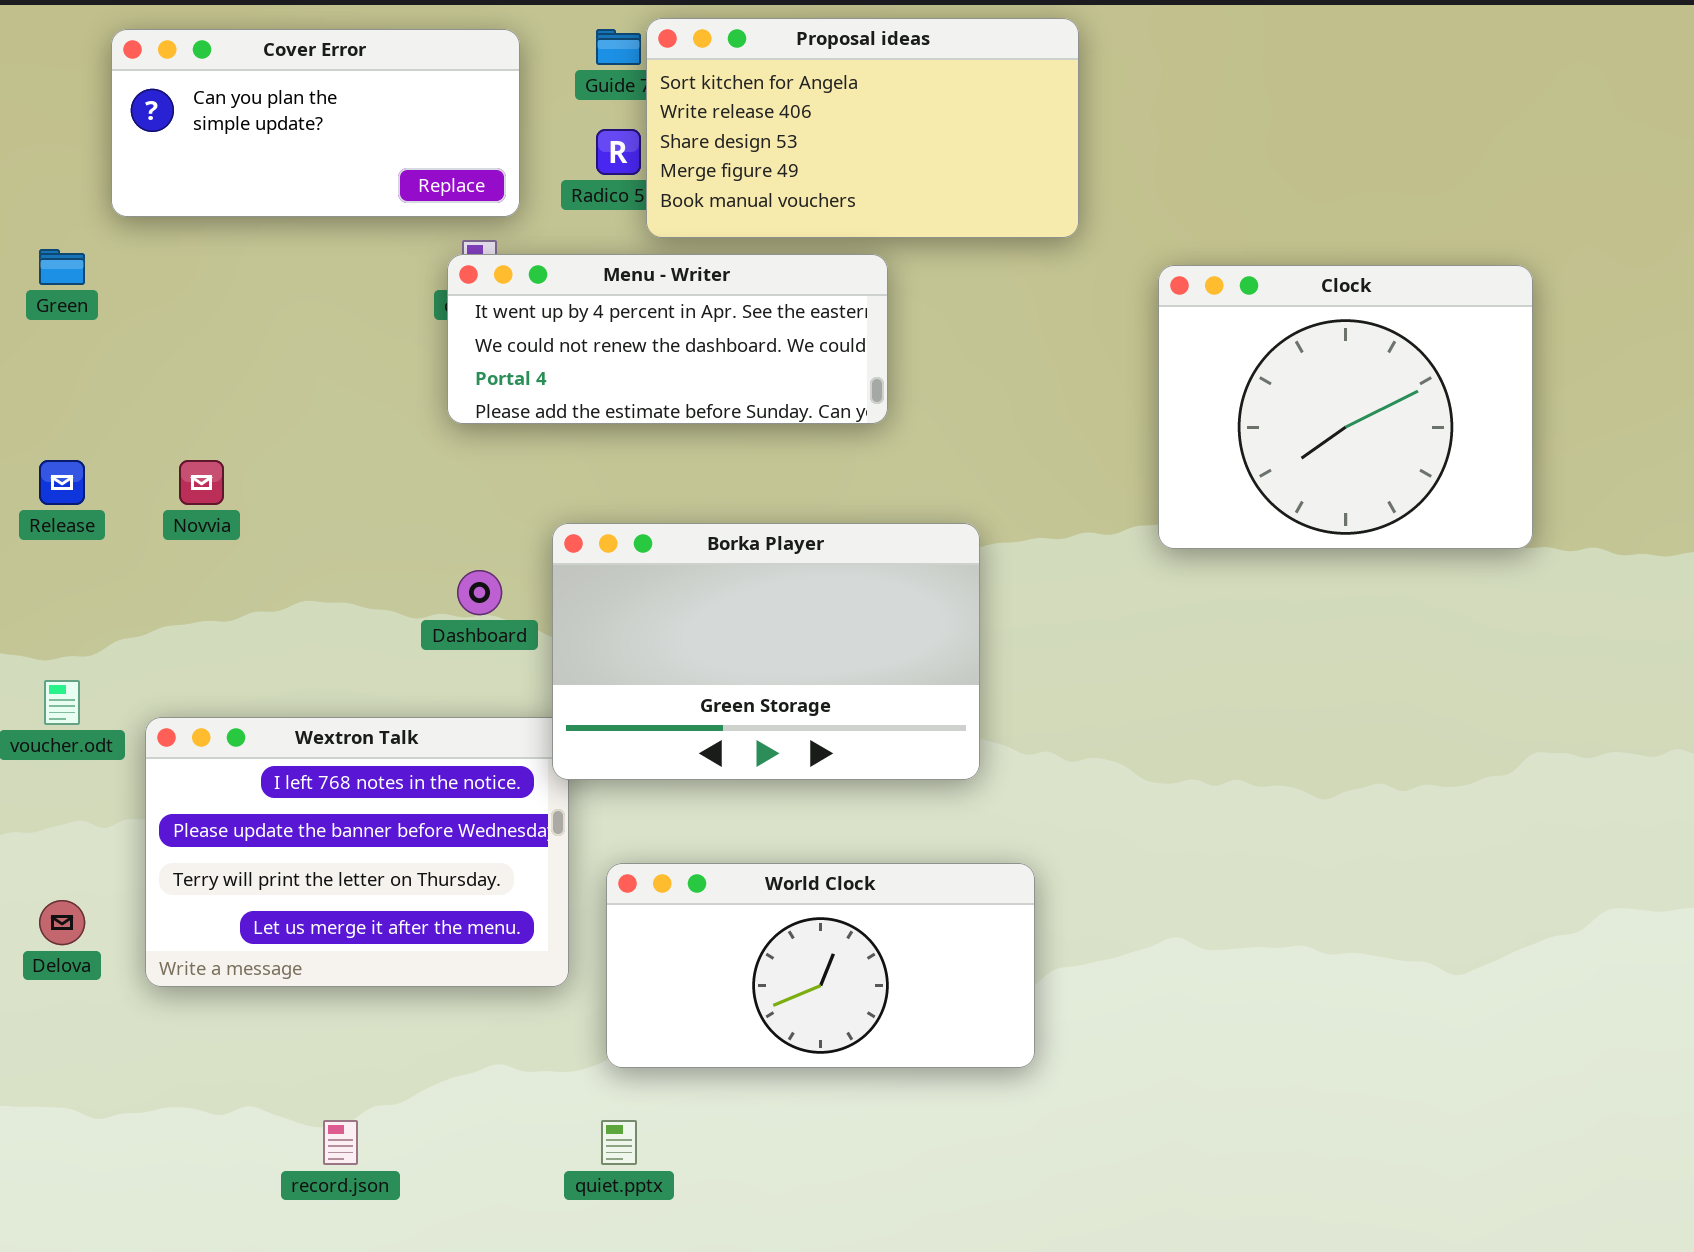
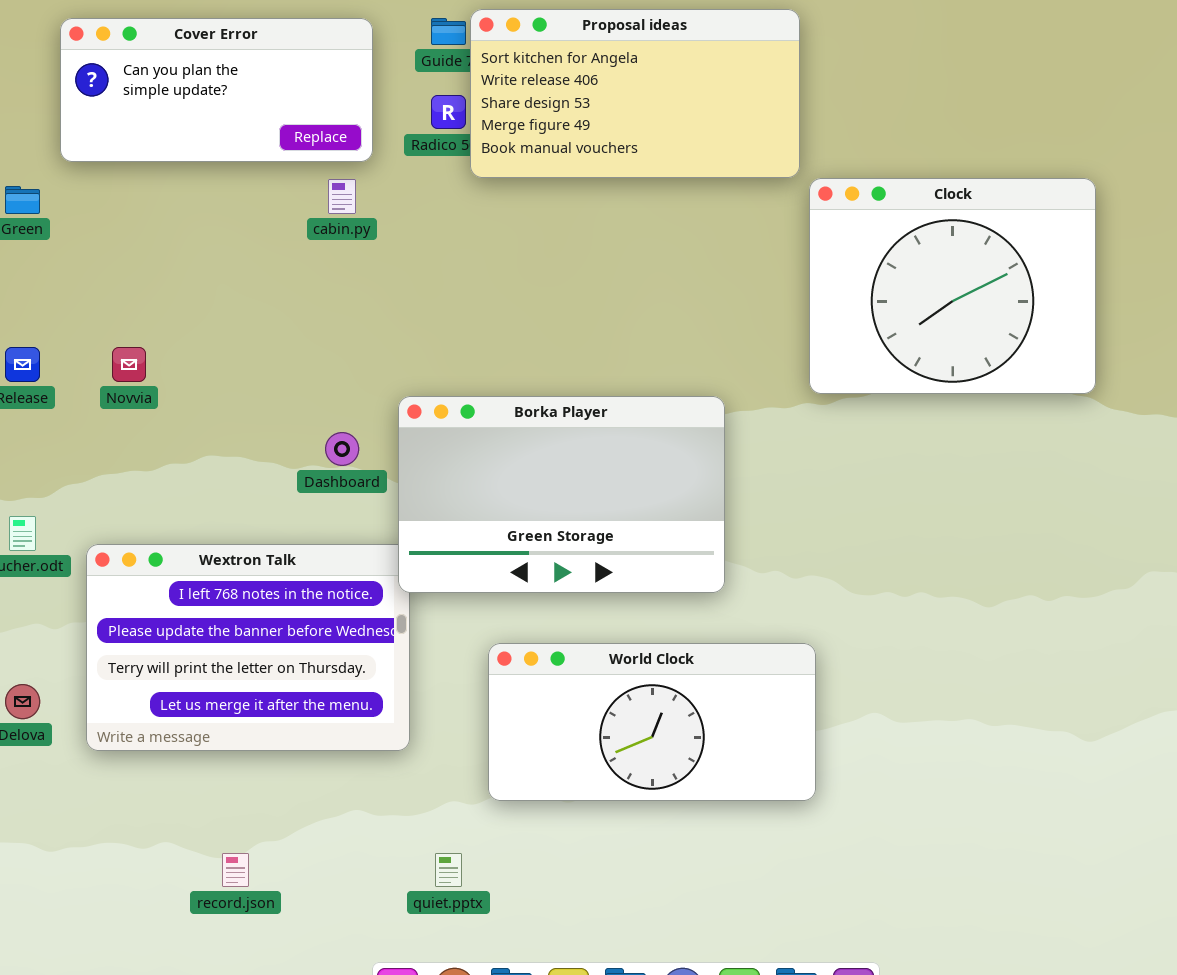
Menu - Writer: [447,254,888,424] -> none, closed
Clock: [1158,265,1533,549] -> [809,178,1096,394], moved
World Clock: [606,863,1035,1068] -> [488,643,816,801], moved

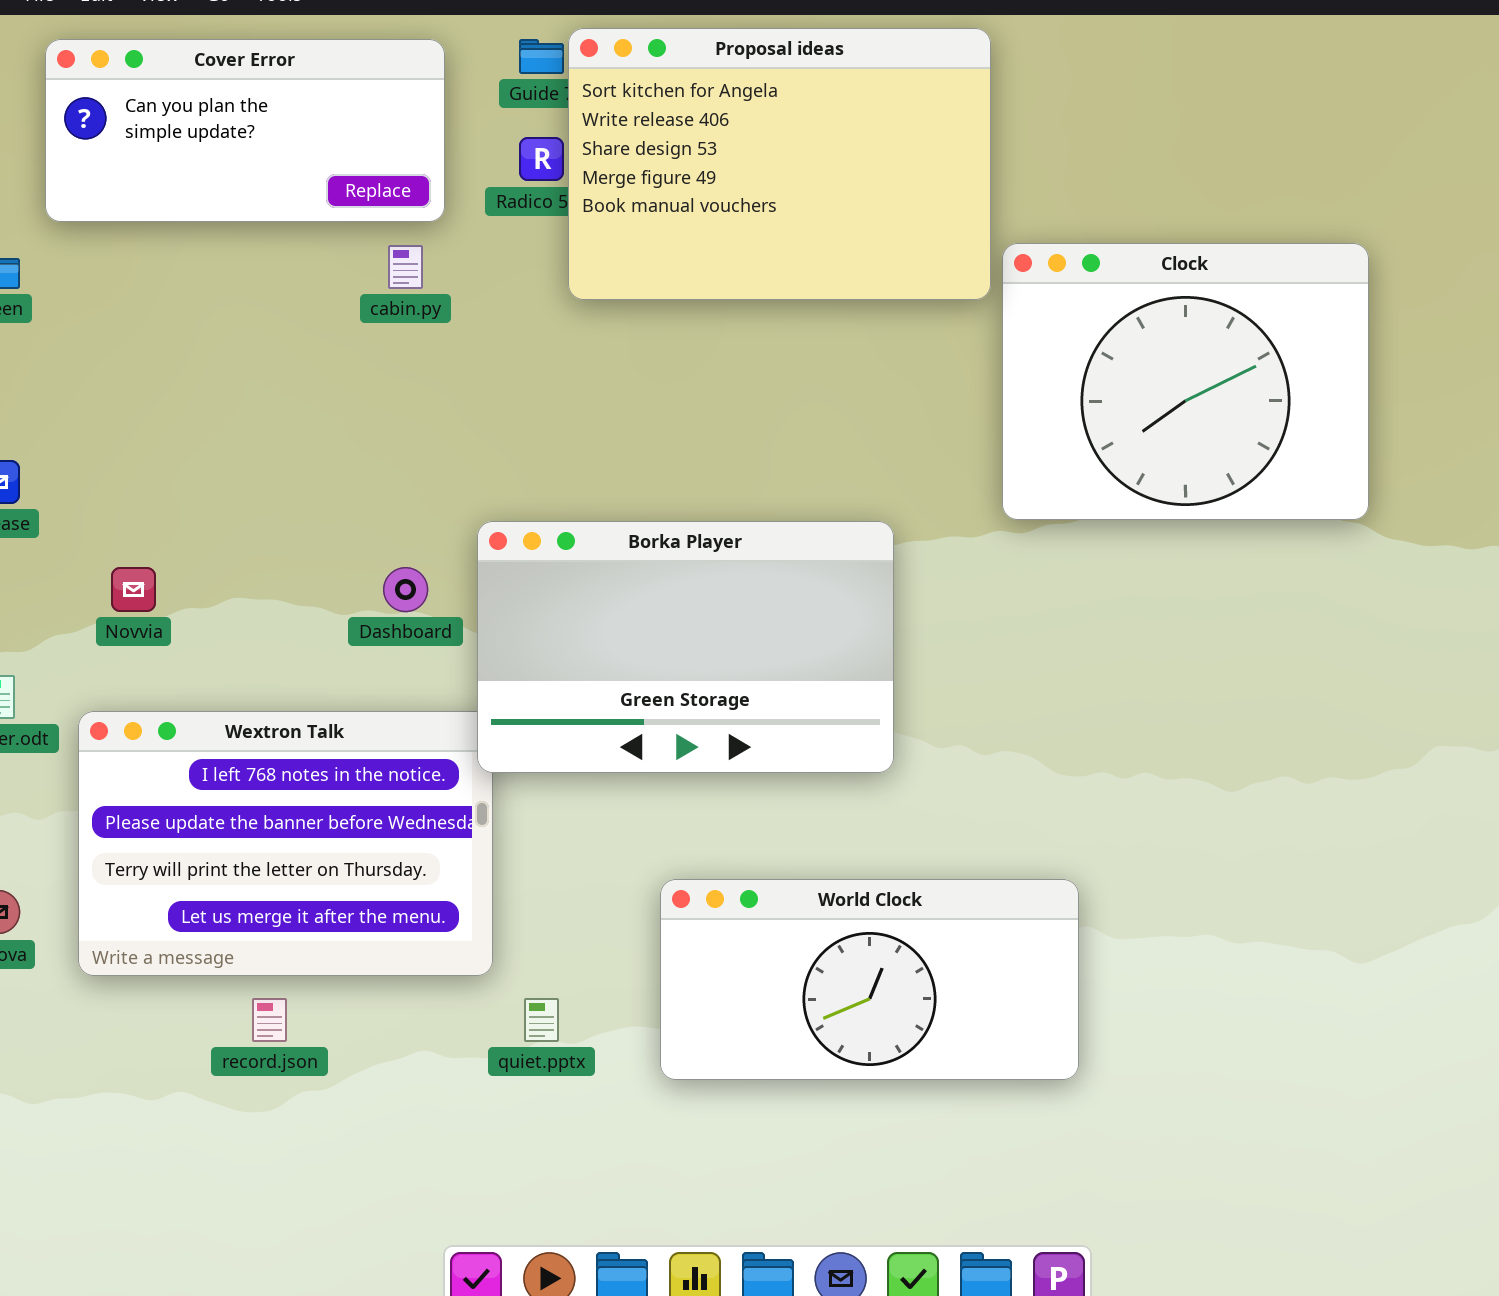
Proposal ideas: [470,9,800,178] -> [568,28,991,300], resized
Novvia: [112,347,146,382] -> [111,567,156,612], moved
World Clock: [488,643,816,801] -> [660,879,1079,1080], moved
record.json: [222,853,249,887] -> [252,998,287,1042], moved
quiet.pptx: [435,853,462,887] -> [524,998,559,1042], moved

